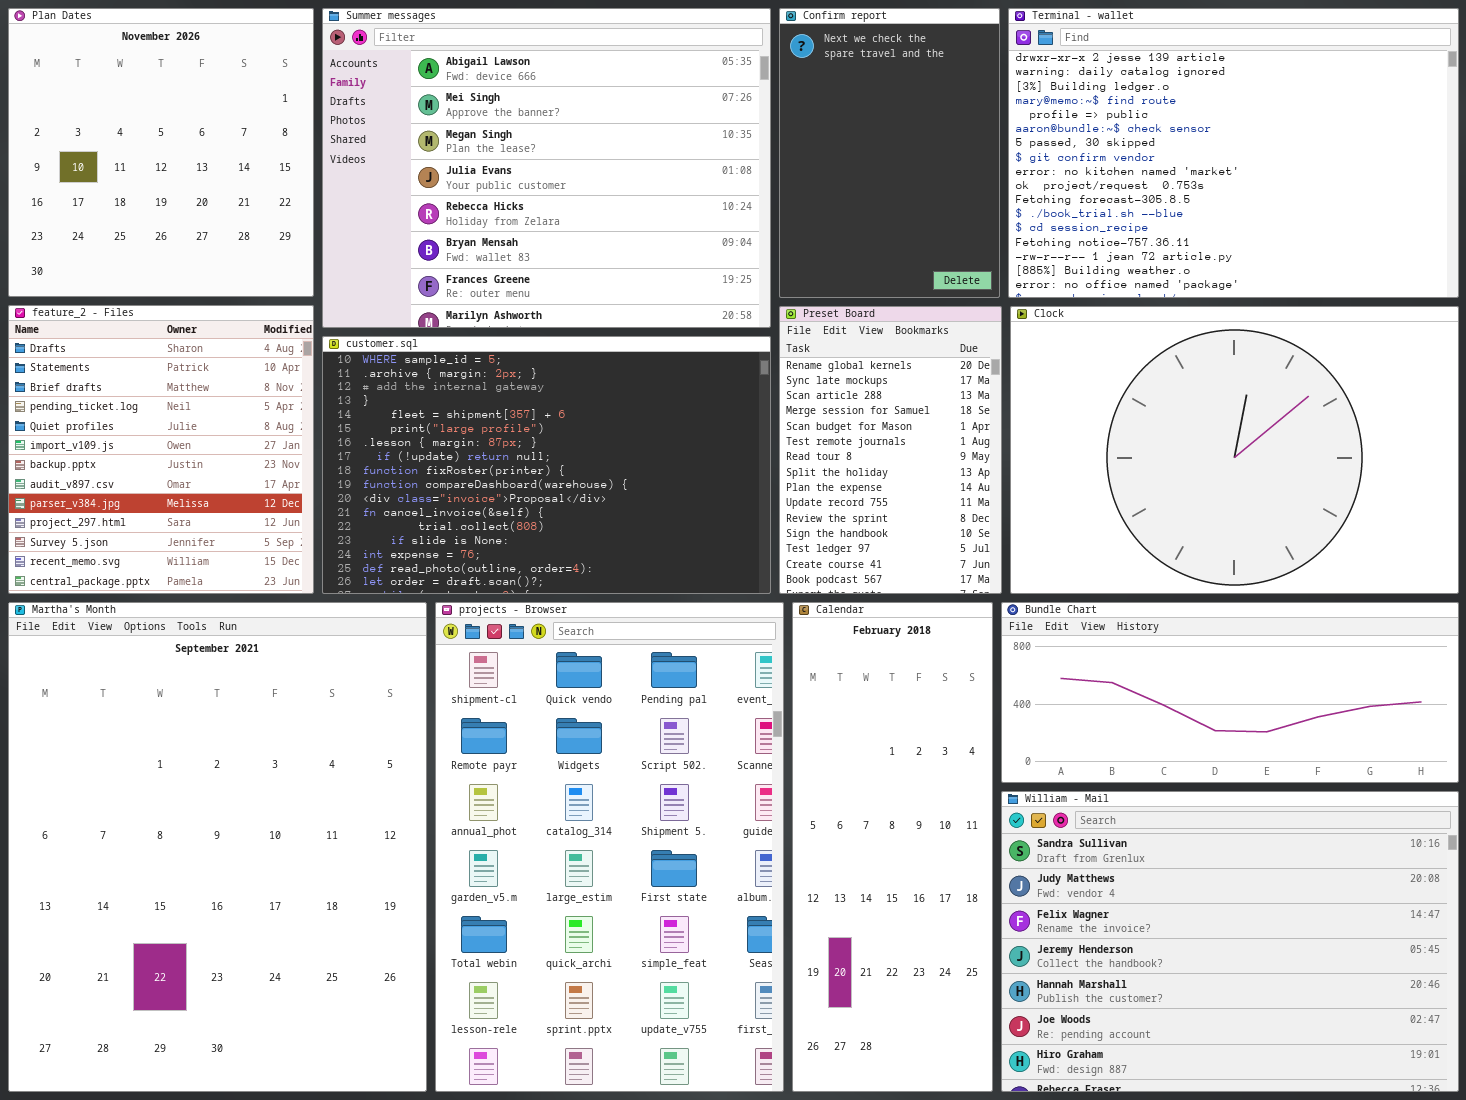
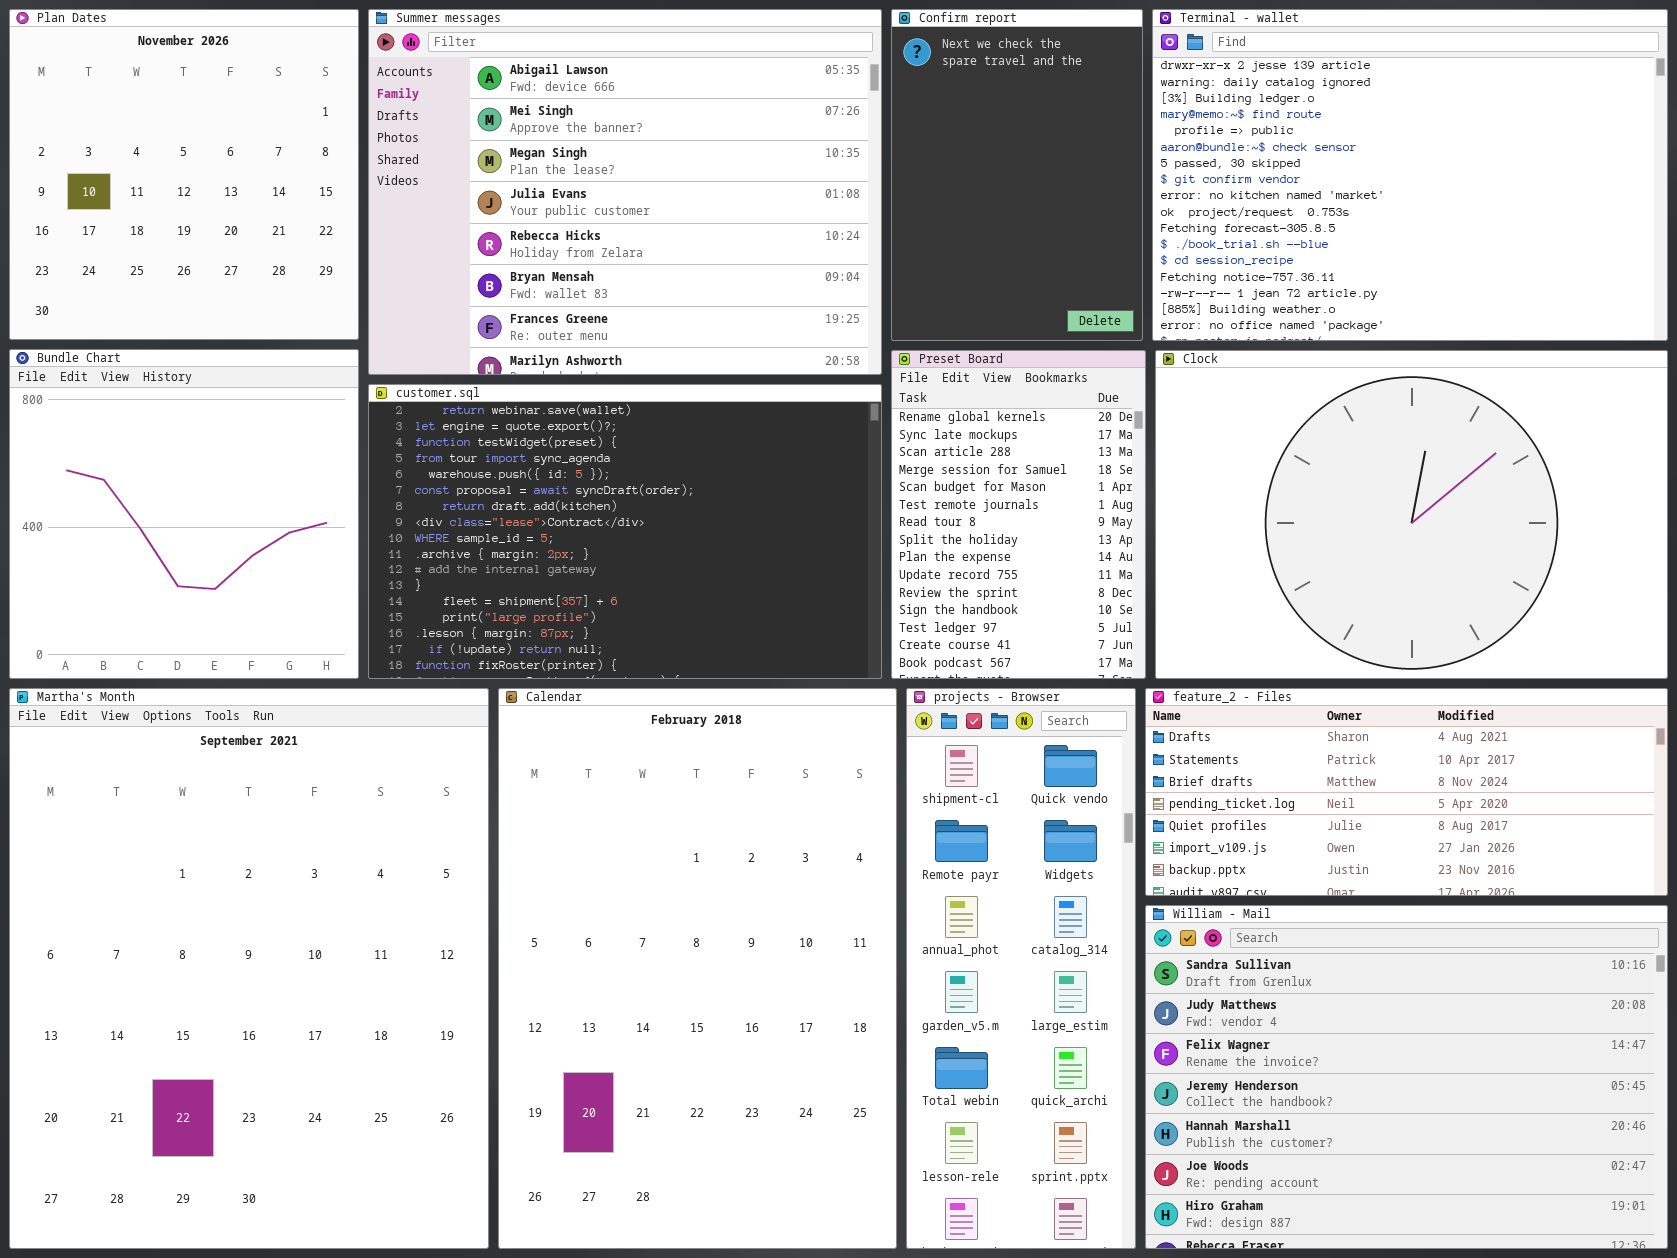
feature_2 - Files: [8,305,314,594] -> [1145,688,1668,896], moved, resized
customer.sql: [322,336,771,594] -> [368,384,882,679], scrolled up 8 rows
projects - Browser: [435,602,784,1092] -> [906,688,1136,1249], moved, resized
Calendar: [792,602,993,1092] -> [498,688,897,1249], moved, resized
Bundle Chart: [1001,602,1459,783] -> [9,349,359,679], moved, resized

